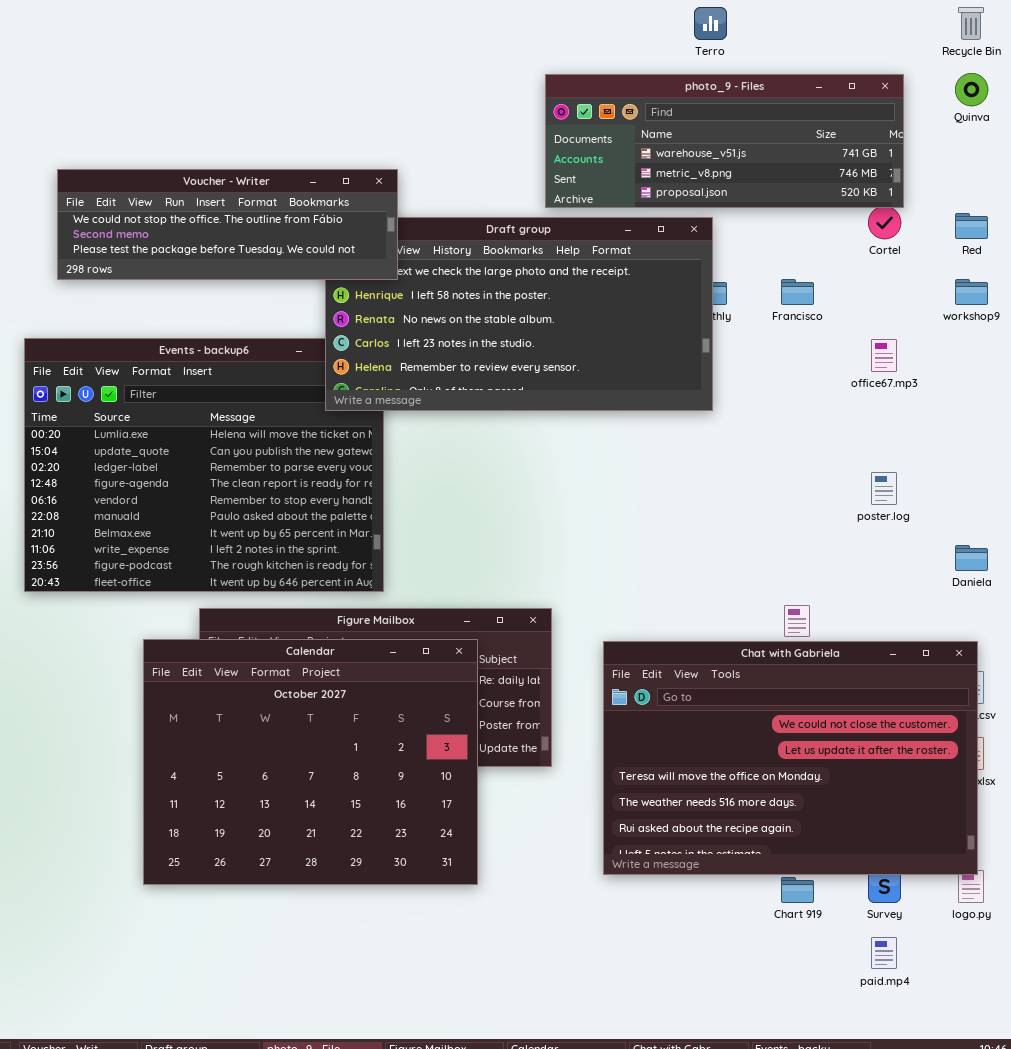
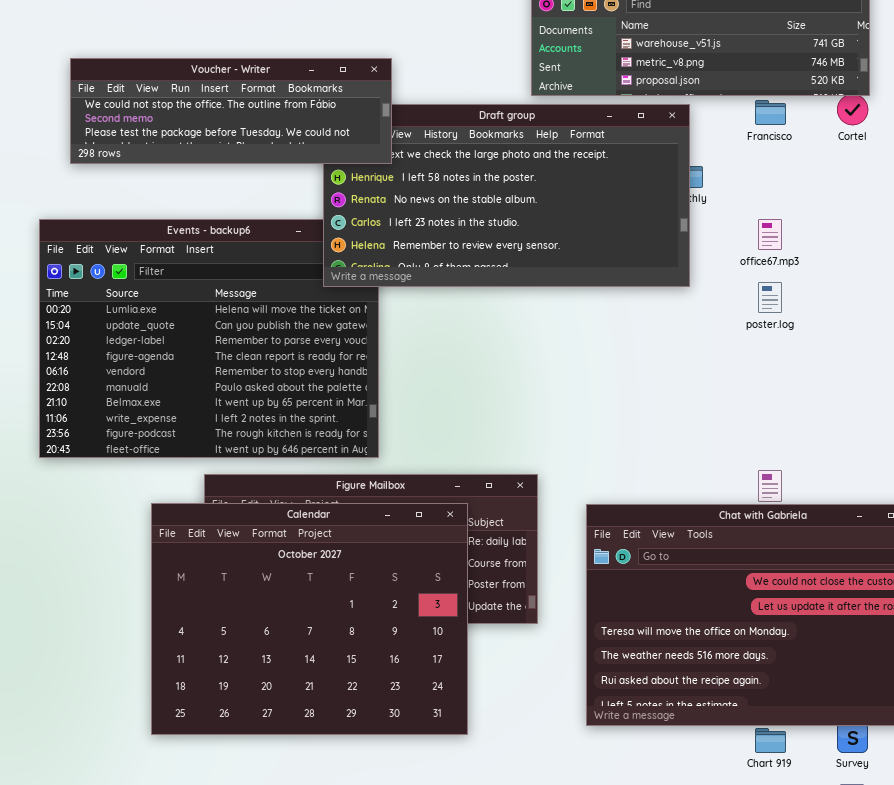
Francisco: [781,279,814,305] -> [755,100,786,125], moved
office67.mp3: [871,339,897,372] -> [758,219,782,250], moved
poster.log: [871,472,897,505] -> [758,282,782,313], moved

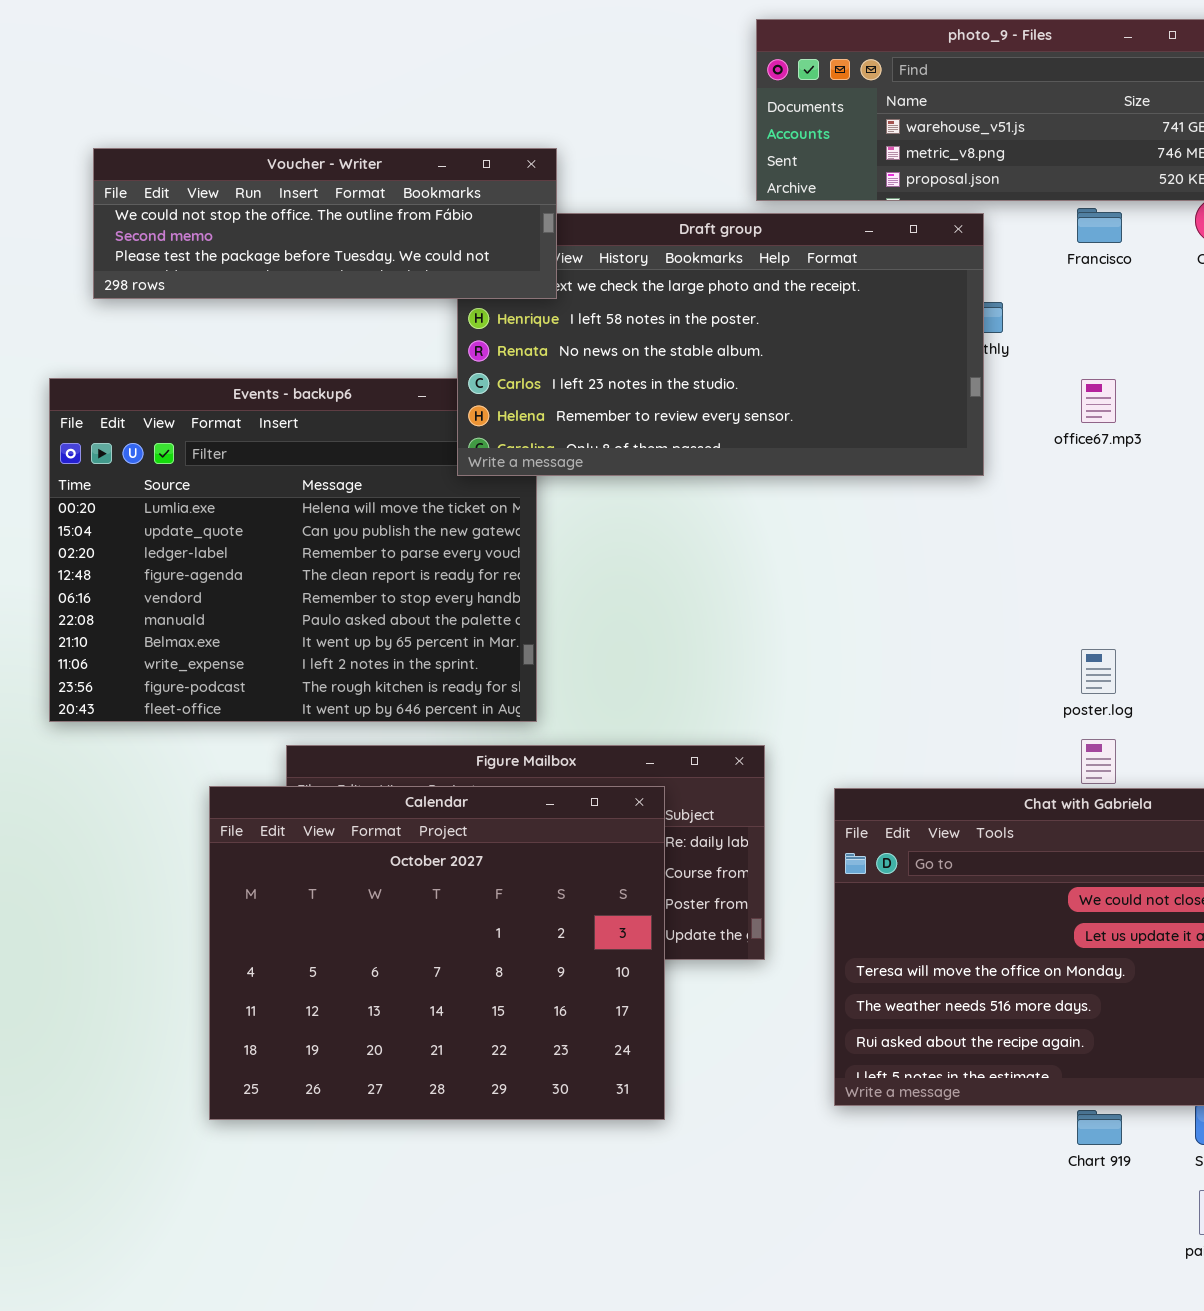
poster.log: [758,282,782,313] -> [1081,649,1116,694], moved

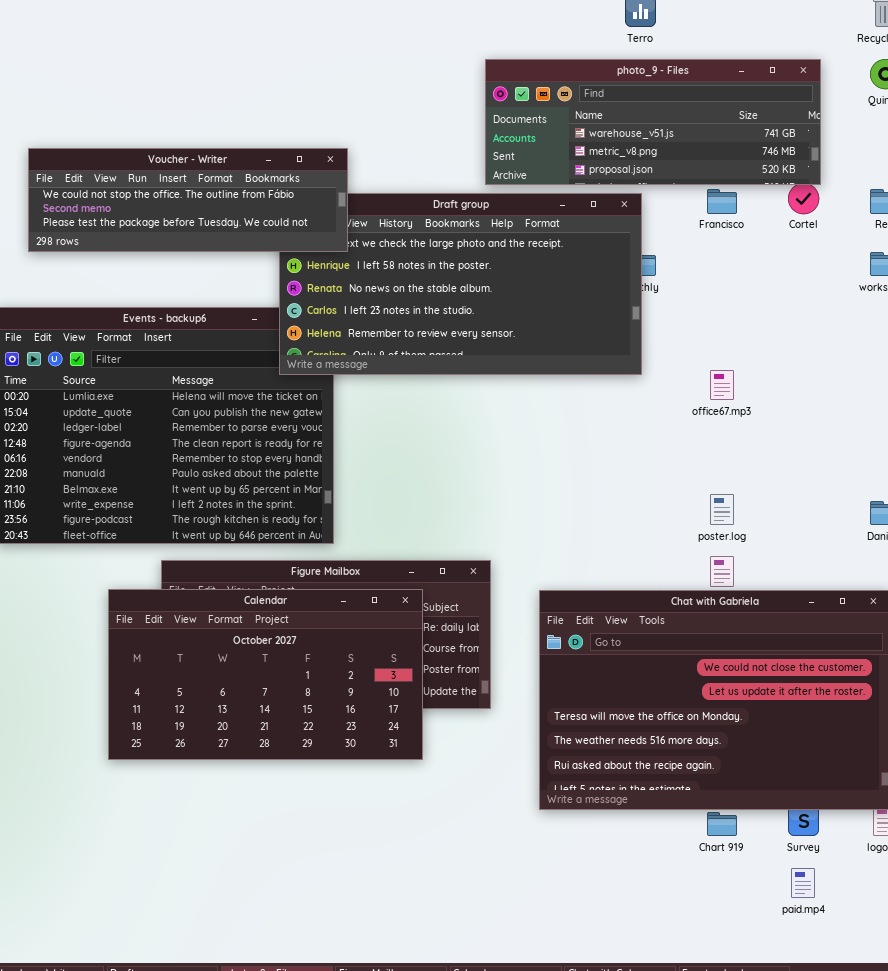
office67.mp3: [1081,379,1116,423] -> [710,370,734,400], moved
Calendar: [209,786,665,1120] -> [108,589,423,760], resized

